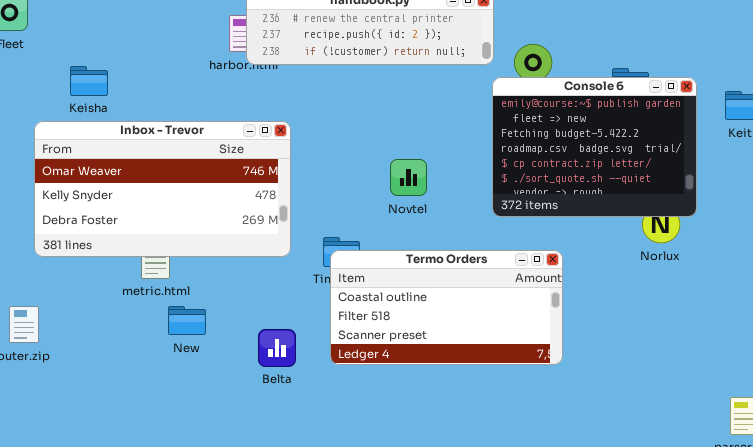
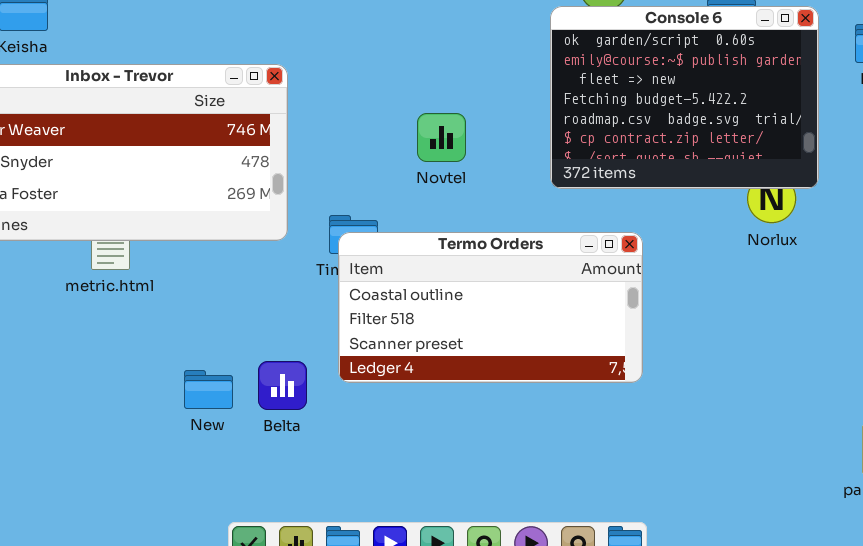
Console 6: [492,77,697,217] -> [550,6,819,189], scrolled up 1 row
New: [168,306,206,335] -> [184,370,233,409], moved
Belta: [258,329,296,367] -> [258,361,307,410], moved

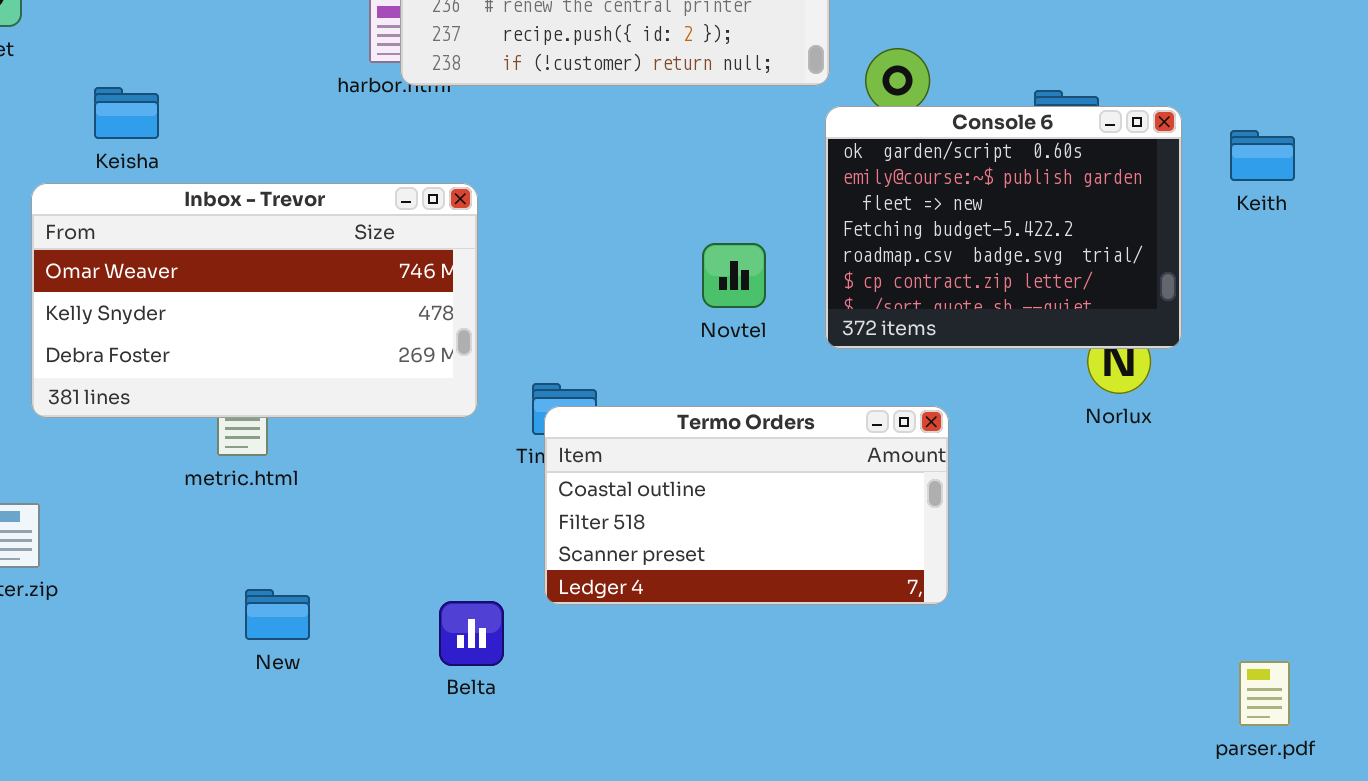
Novtel: [417,113,466,162] -> [702,243,766,308], moved
Belta: [258,361,307,410] -> [439,601,504,666], moved
New: [184,370,233,409] -> [245,589,310,640], moved

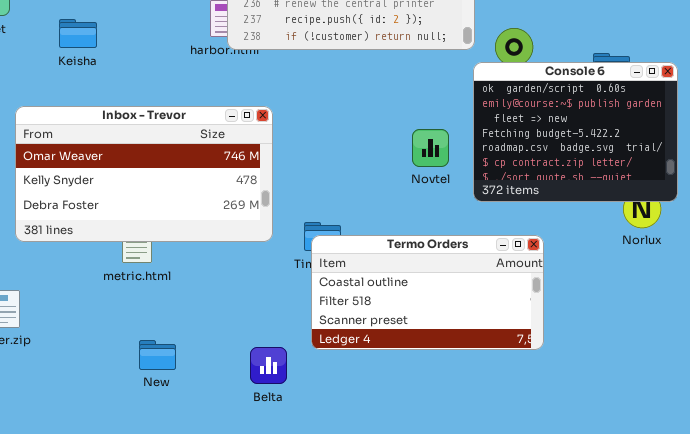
Keisha: [94,87,159,139] -> [59,19,97,48], moved
Novtel: [702,243,766,308] -> [412,129,449,167], moved

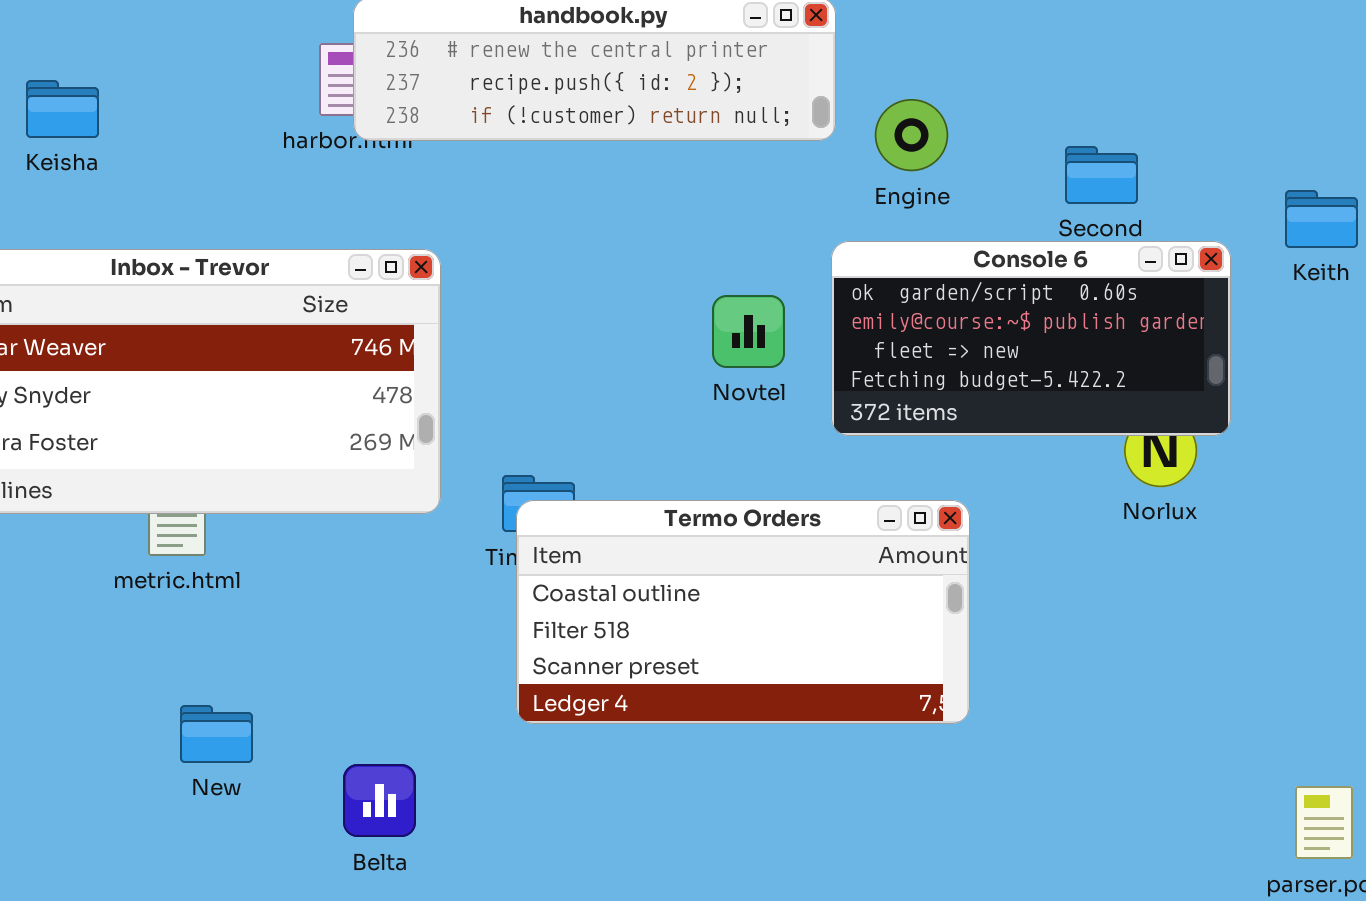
Console 6: [473,62,678,202] -> [831,241,1231,436], resized
Belta: [250,347,287,384] -> [343,764,416,837], moved

